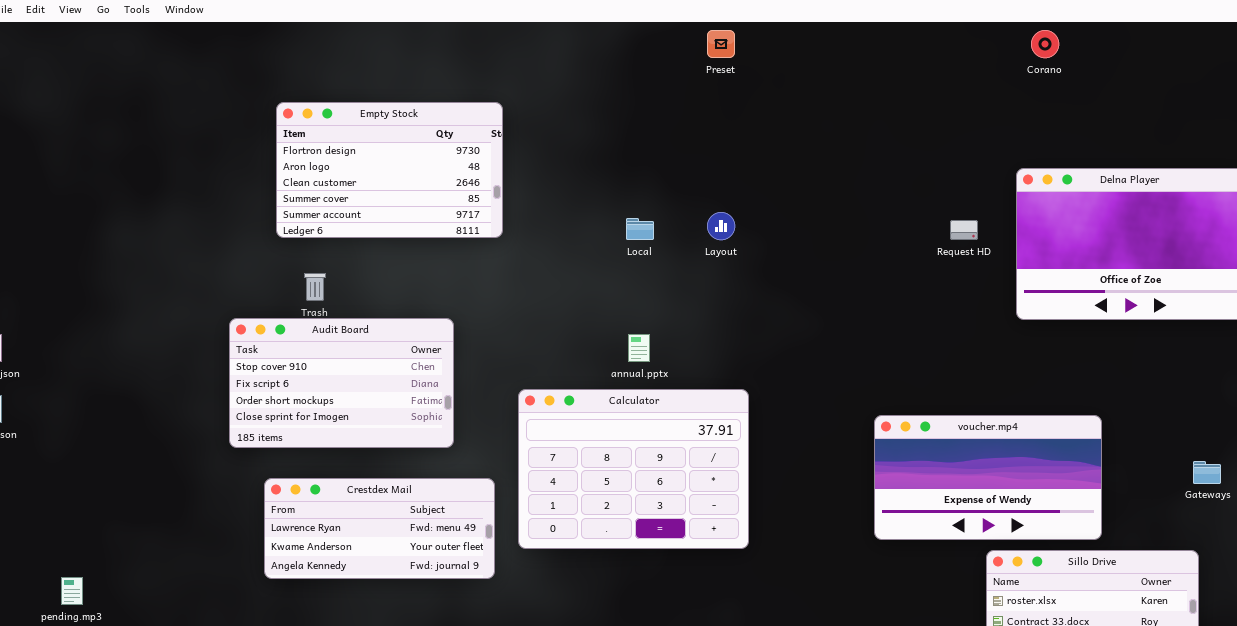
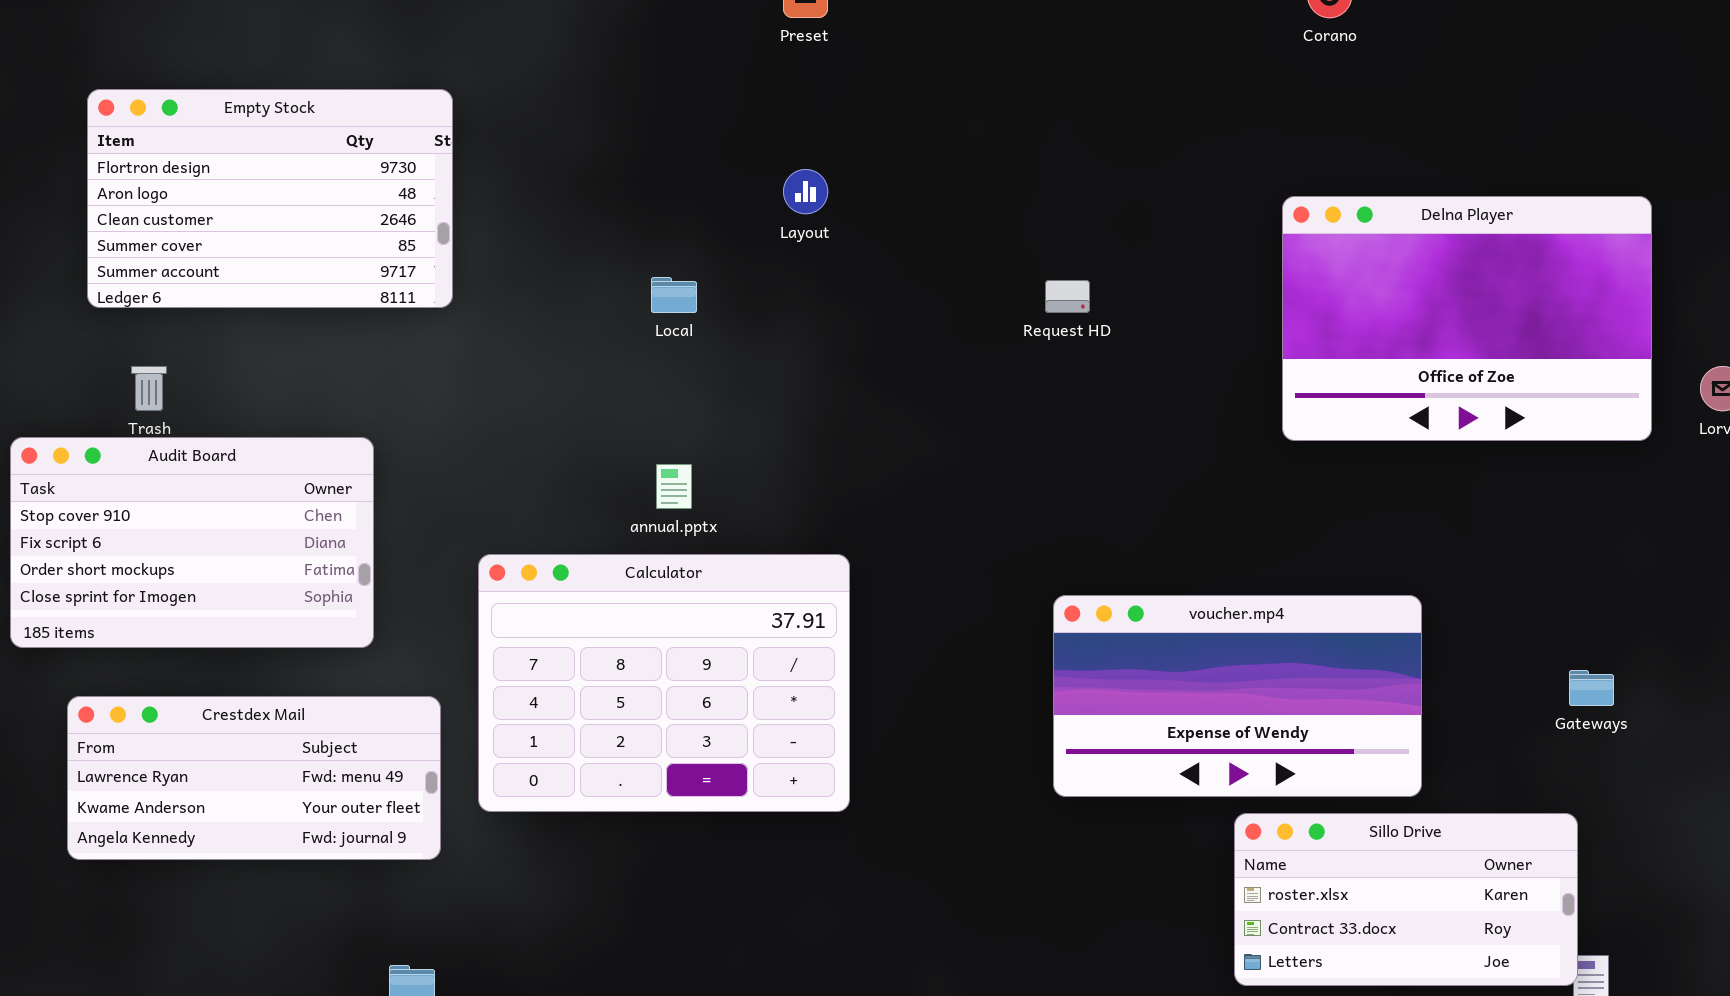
Layout: [707,212,735,240] -> [783,169,828,214], moved
Request HD: [950,220,978,240] -> [1045,280,1090,313], moved

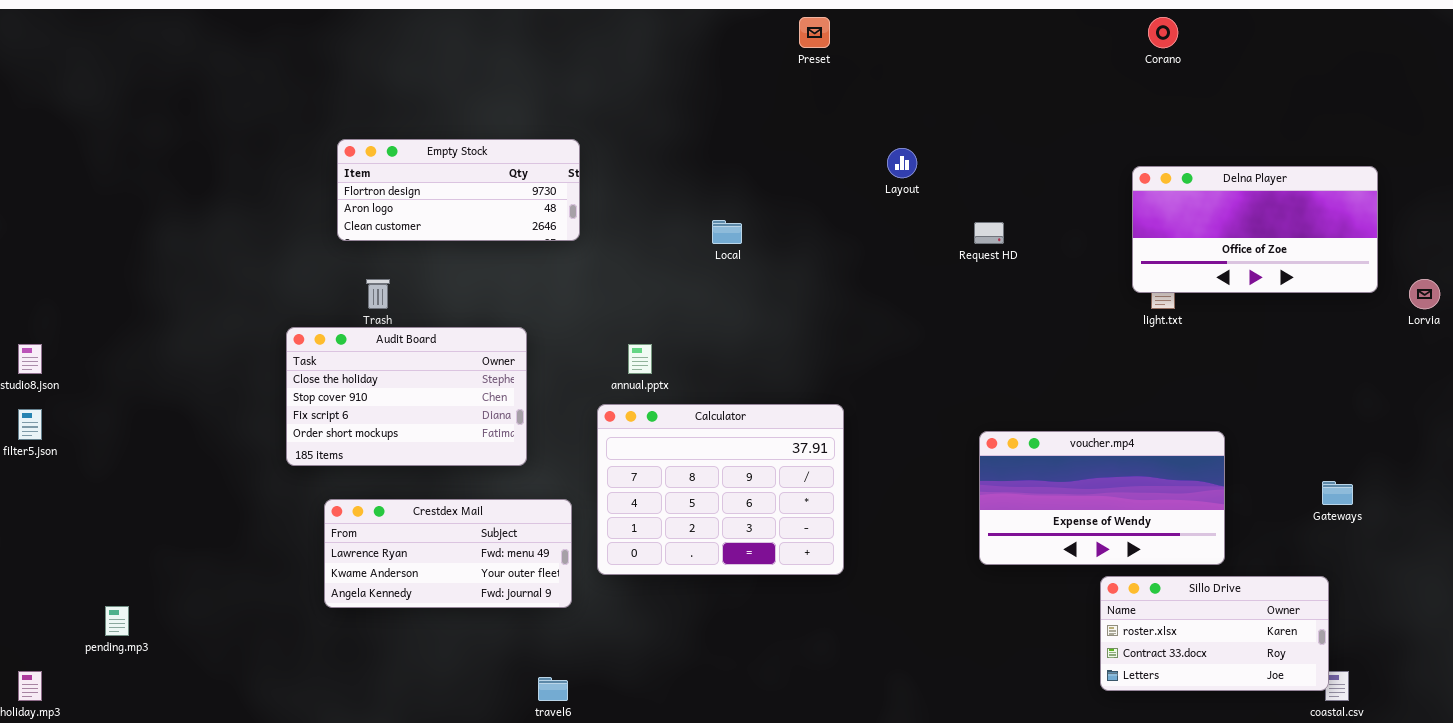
Empty Stock: [87,89,453,308] -> [337,139,580,241], resized
Layout: [783,169,828,214] -> [887,148,917,178], moved
Delna Player: [1282,196,1652,441] -> [1132,166,1378,293], resized
Audit Board: [10,437,374,648] -> [286,327,527,466], scrolled up 1 row
annual.pptx: [656,464,692,509] -> [628,344,652,374], moved

